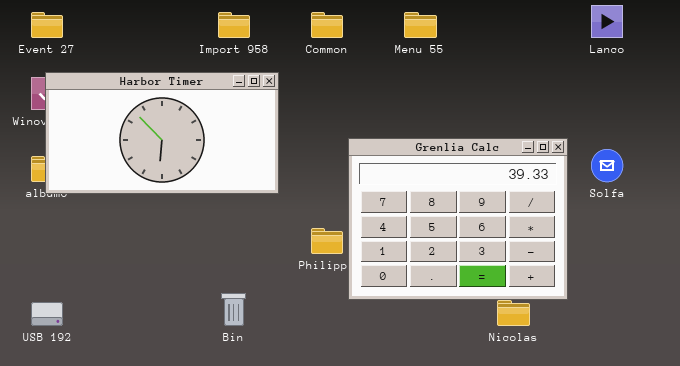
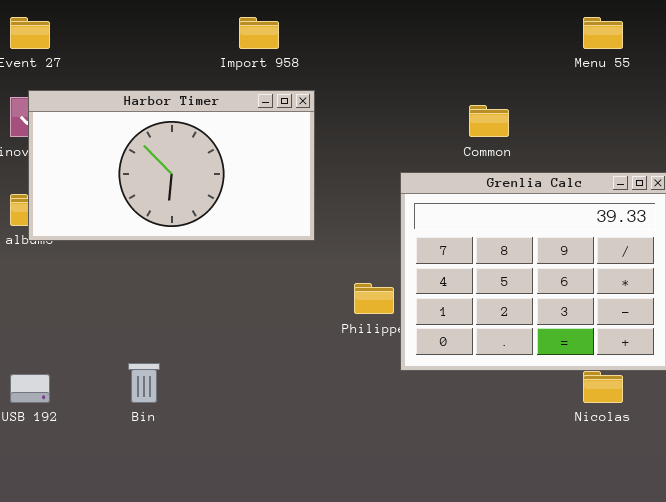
Common: [311,12,343,38] -> [469,105,509,137], moved
Menu 55: [404,12,437,38] -> [583,17,623,49], moved
Bin: [221,293,246,326] -> [128,363,160,403], moved

